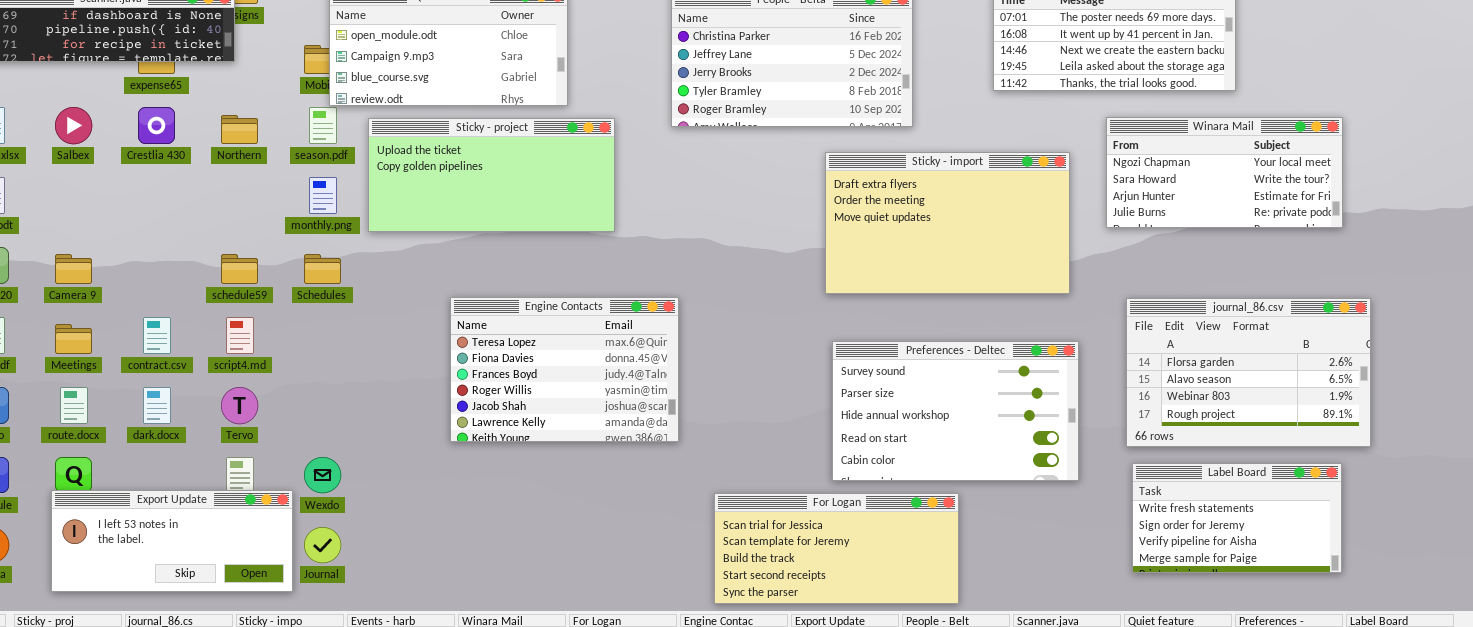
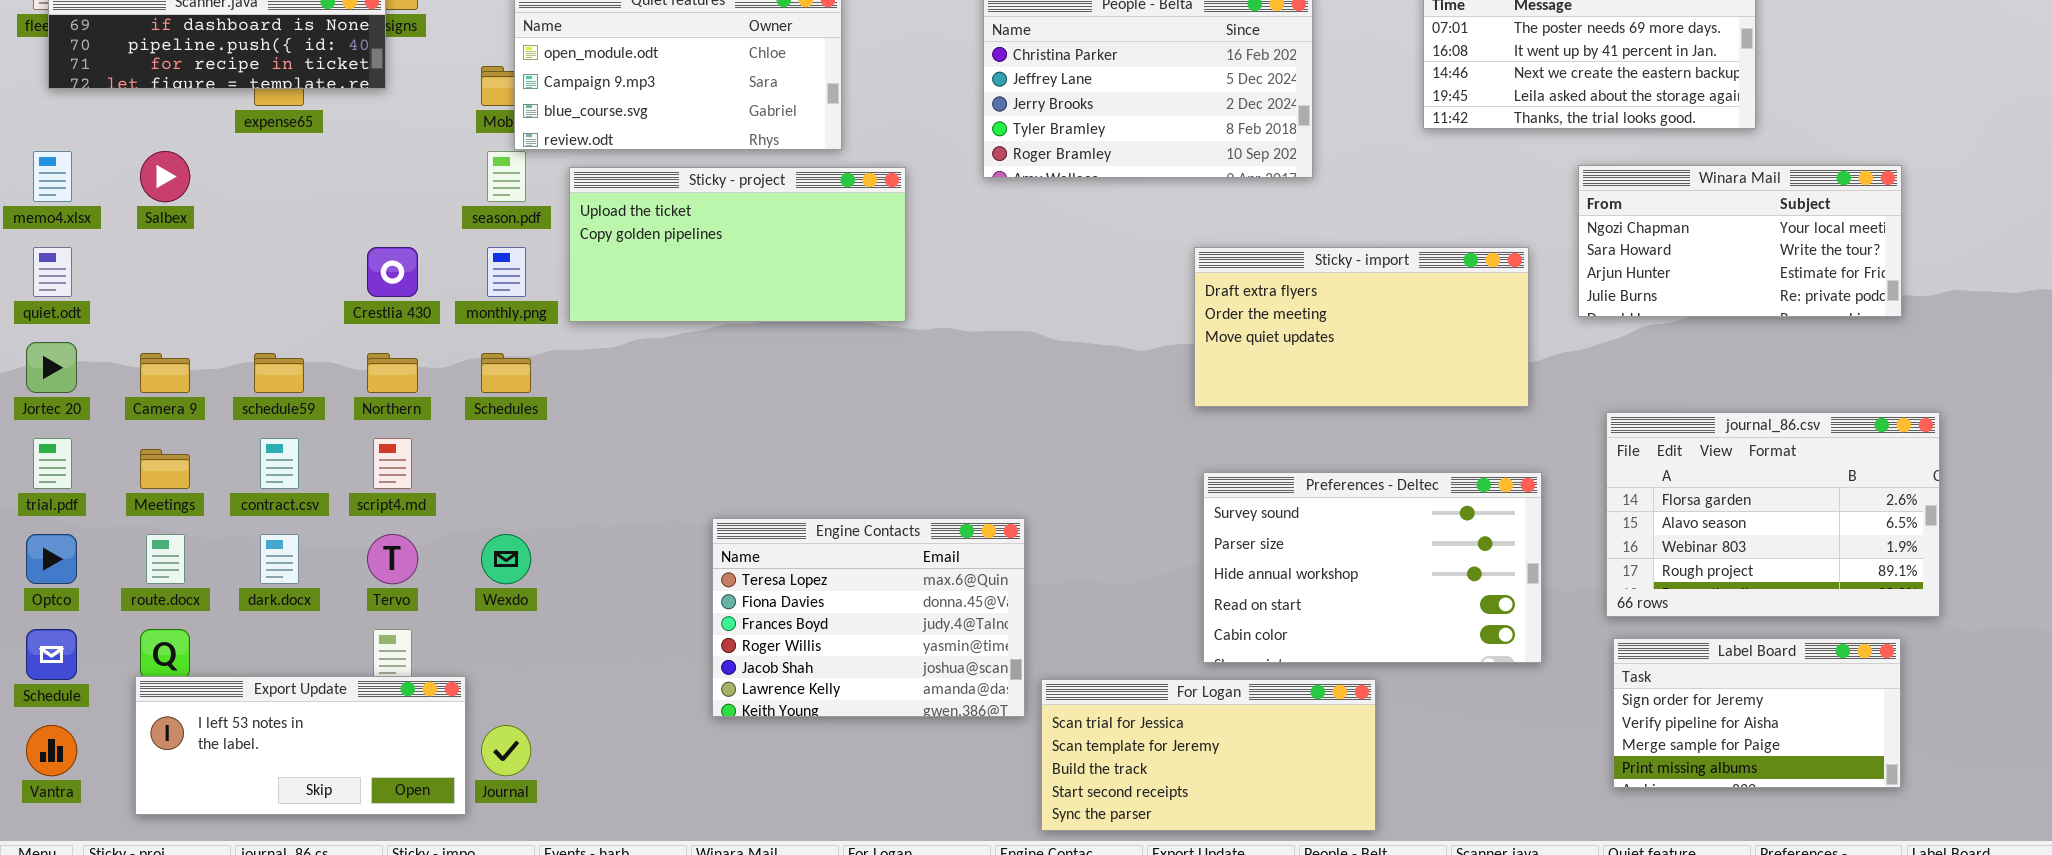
Crestlia 430: [138,107,175,144] -> [367,247,418,297], moved
Northern: [221,115,258,144] -> [367,353,418,393], moved
Sticky - import: [825,152,1070,294] -> [1194,247,1529,407], resized
schedule59: [221,254,258,284] -> [254,353,304,393], moved
Engine Contacts: [450,297,679,442] -> [712,518,1025,717], moved
Wexdo: [304,457,341,493] -> [481,534,531,584], moved
Label Board: [1132,463,1342,573] -> [1613,638,1901,788], scrolled down 1 row

